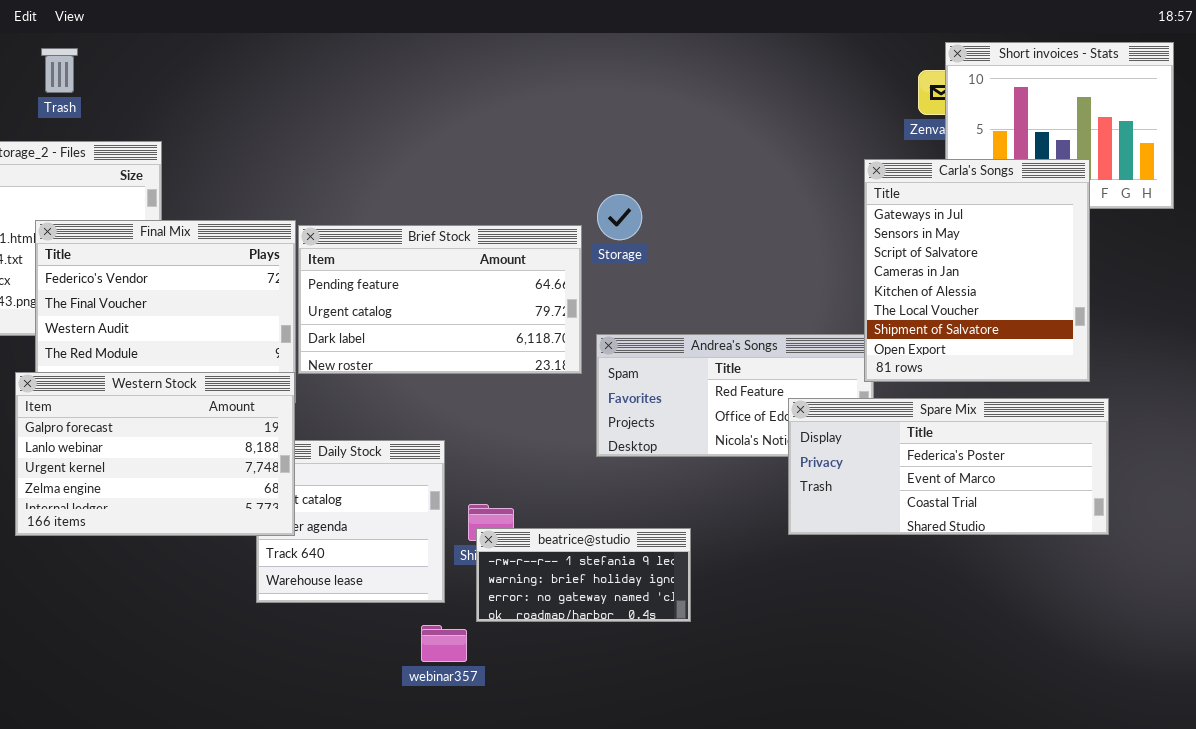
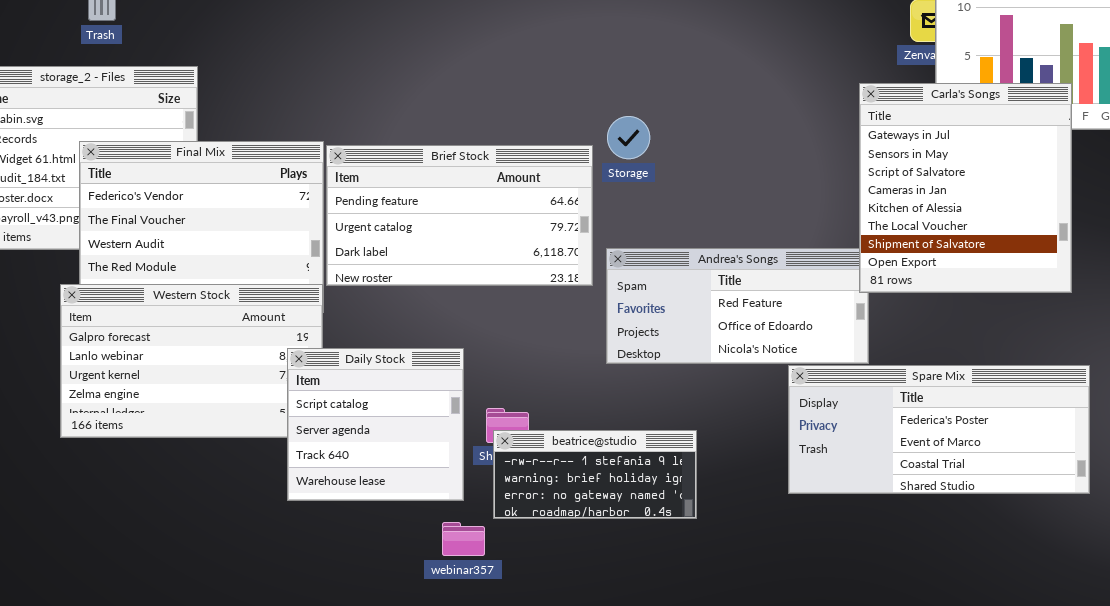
Spare Mix: [788,398,1109,535] -> [788,365,1090,494], moved
Daily Stock: [256,440,445,603] -> [287,348,464,501], raised

